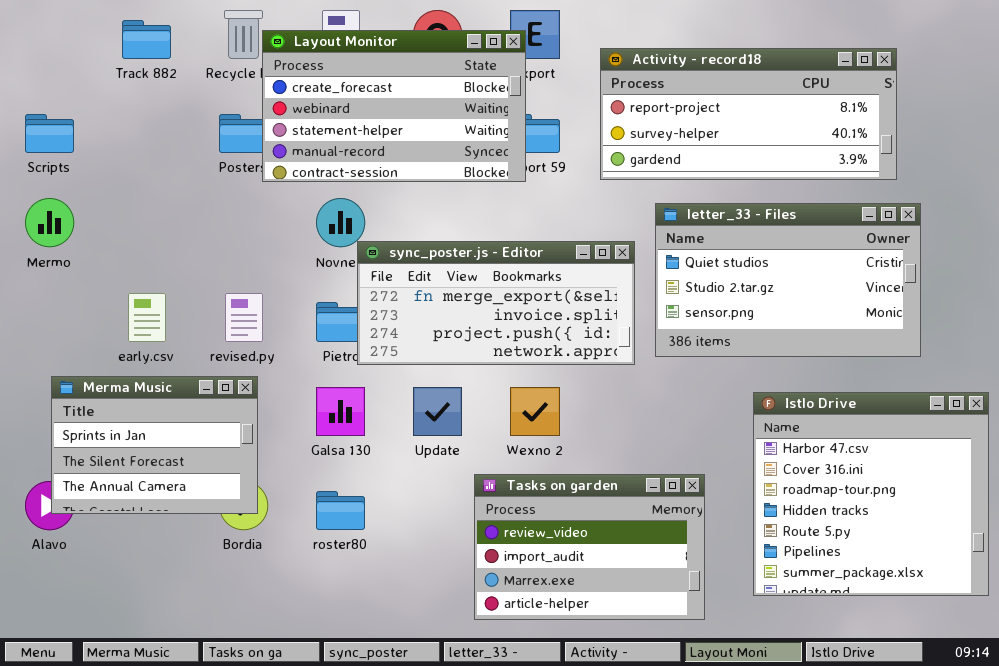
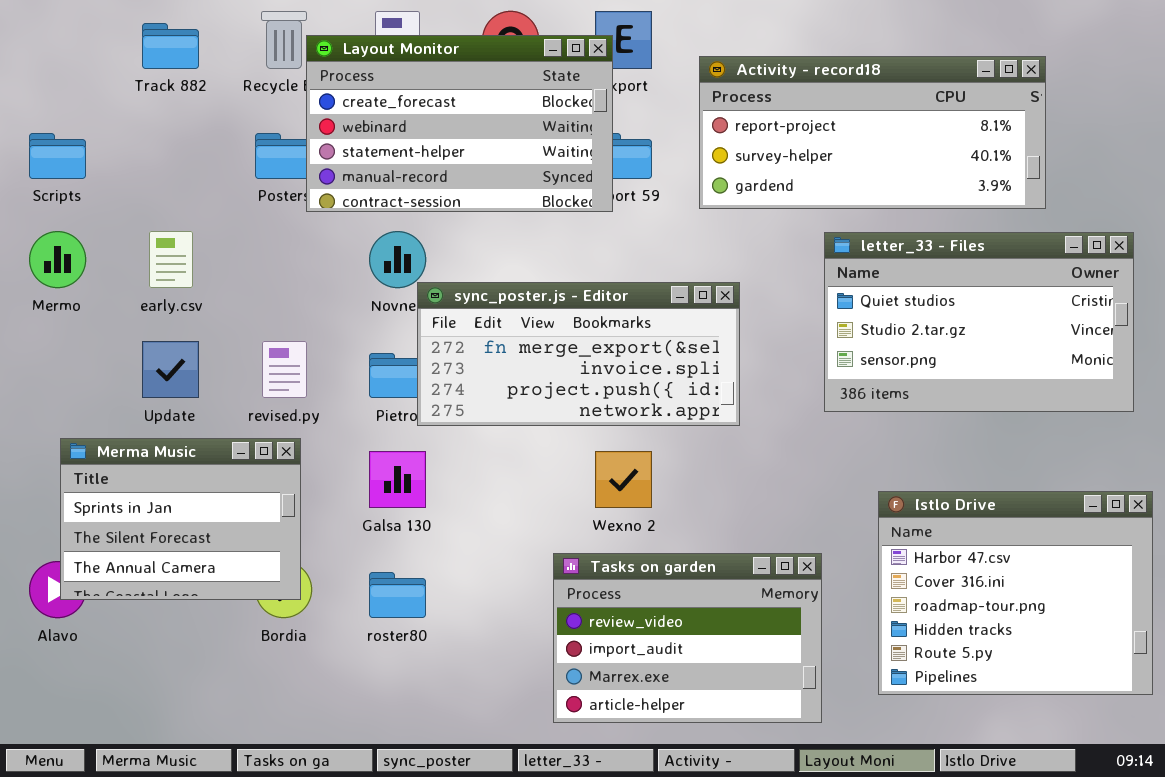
letter_33 - Files: [655,203,921,357] -> [824,232,1134,412], moved
early.csv: [128,293,166,342] -> [149,231,193,288], moved
Update: [413,387,462,436] -> [142,341,199,398], moved
Istlo Drive: [753,392,989,596] -> [878,491,1153,695], resized

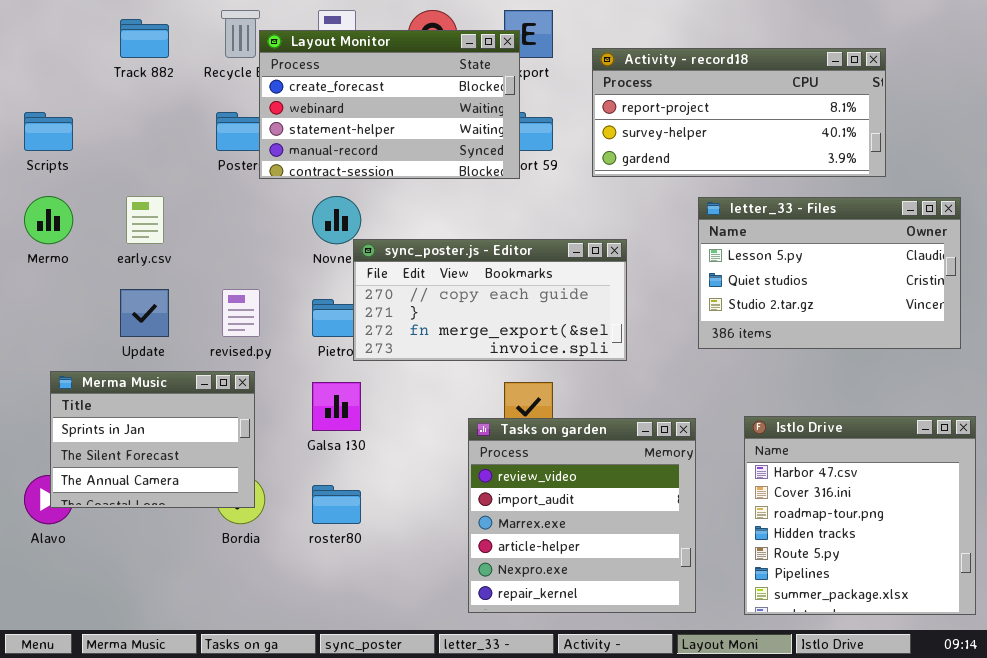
letter_33 - Files: [824,232,1134,412] -> [698,197,961,349], scrolled up 1 row
sync_poster.js - Editor: [417,282,740,426] -> [353,239,627,361], scrolled up 2 rows
Istlo Drive: [878,491,1153,695] -> [744,416,976,615], resized
Tasks on garden: [553,553,822,723] -> [468,418,696,613], resized

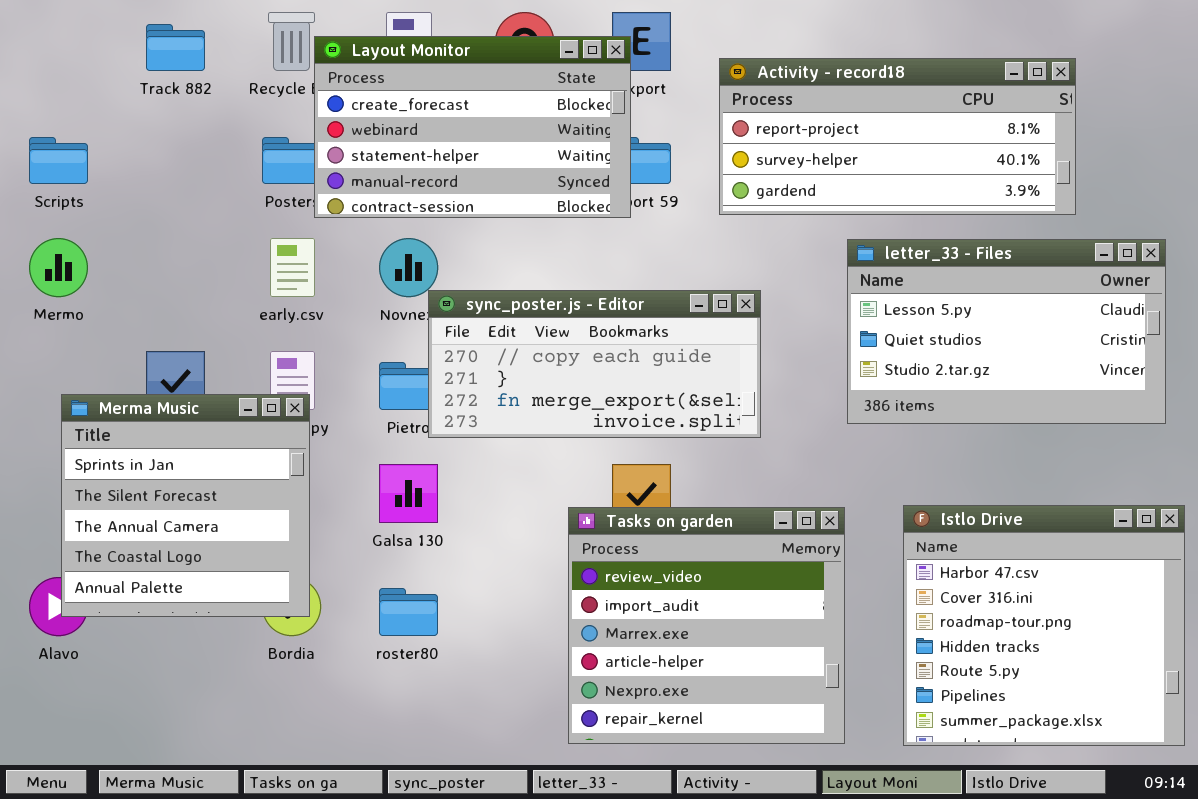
early.csv: [126,196,164,244] -> [270,238,315,297], moved
Merma Music: [50,371,255,508] -> [61,394,310,617], resized

